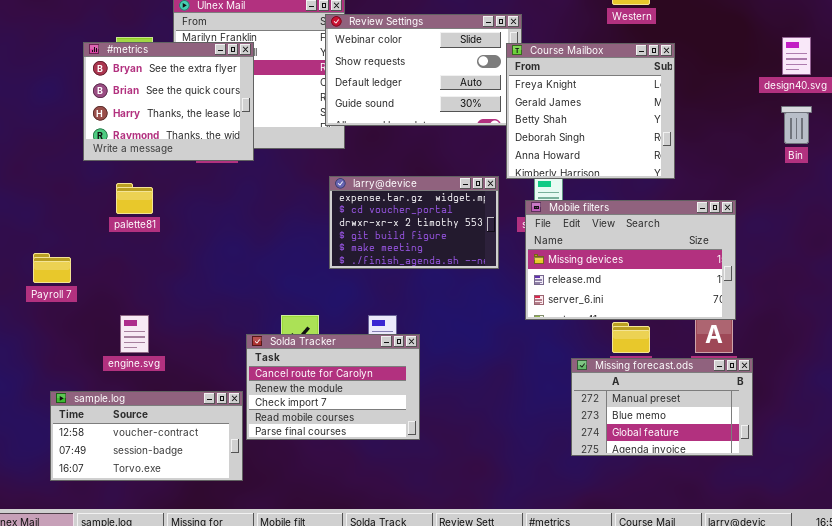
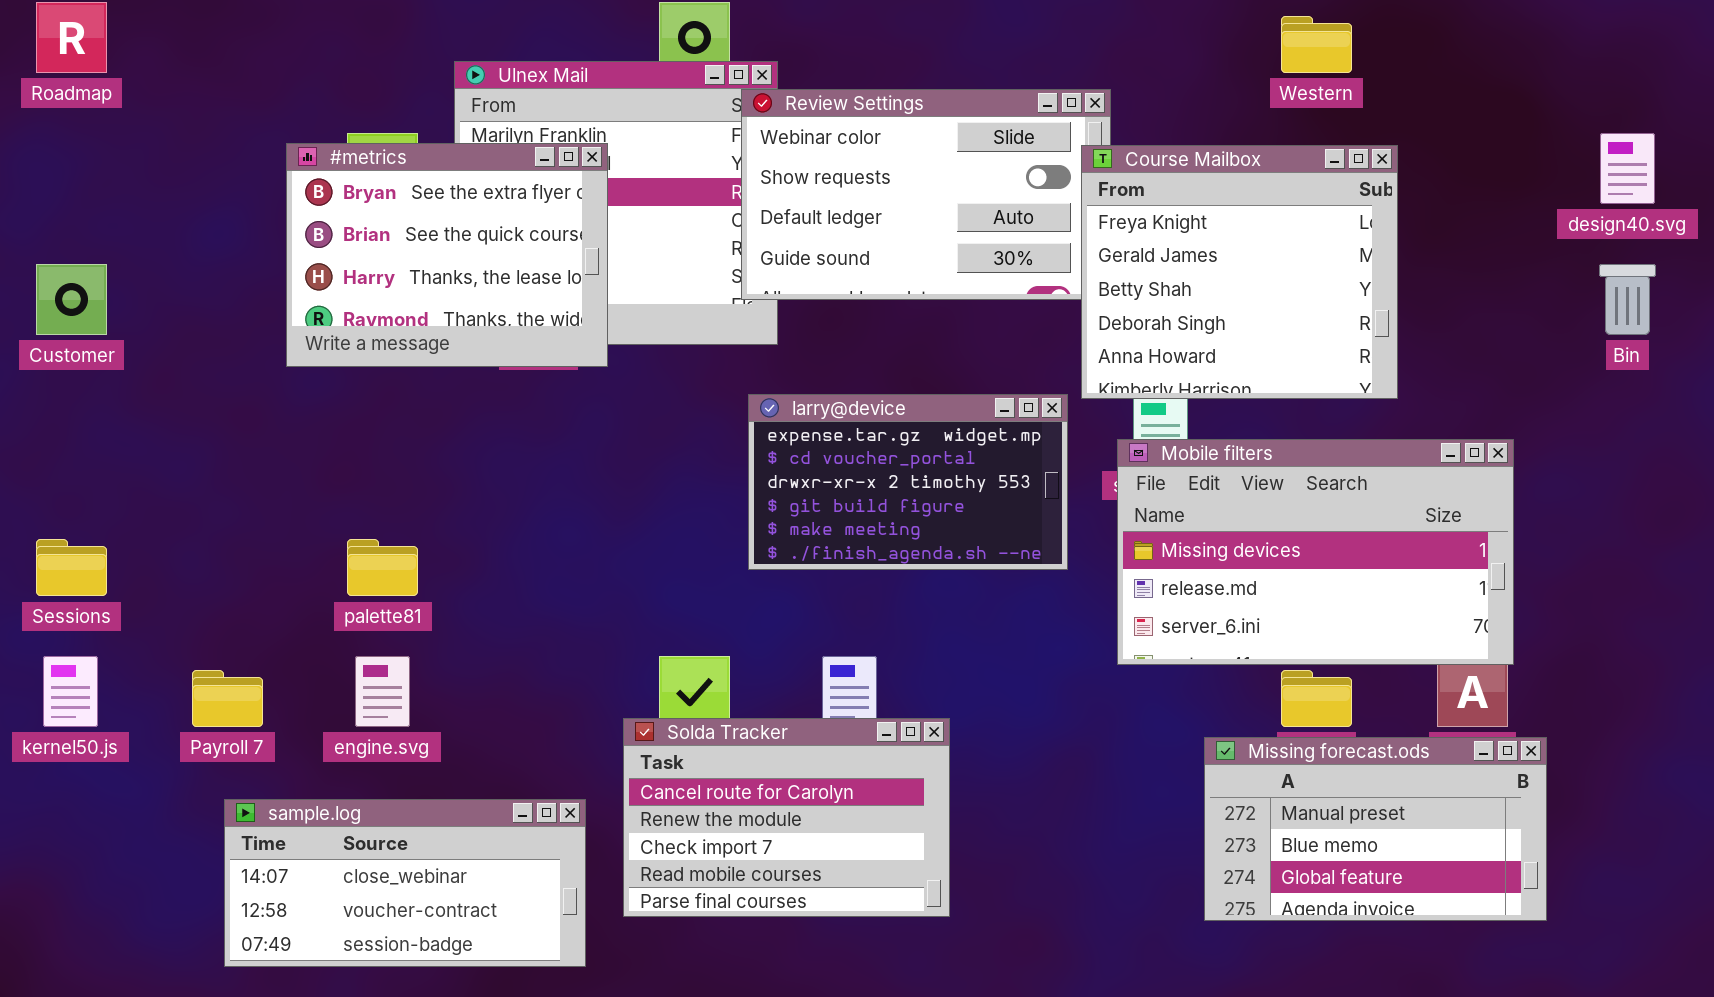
palette81: [116,183,153,214] -> [347,539,418,596], moved
Payroll 7: [33,253,71,283] -> [192,670,263,727], moved
Solda Tracker: [246,334,420,440] -> [623,718,950,917], moved
sample.log: [50,391,243,481] -> [224,799,586,967], scrolled up 1 row

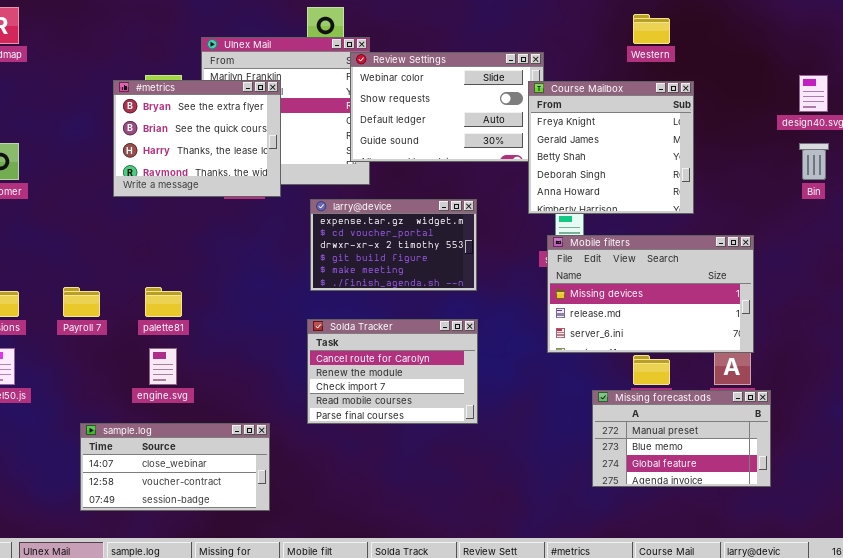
larry@device: [748,394,1068,570] -> [310,199,477,291], moved
Payroll 7: [192,670,263,727] -> [63,287,100,317], moved
Solda Tracker: [623,718,950,917] -> [307,319,478,424], moved

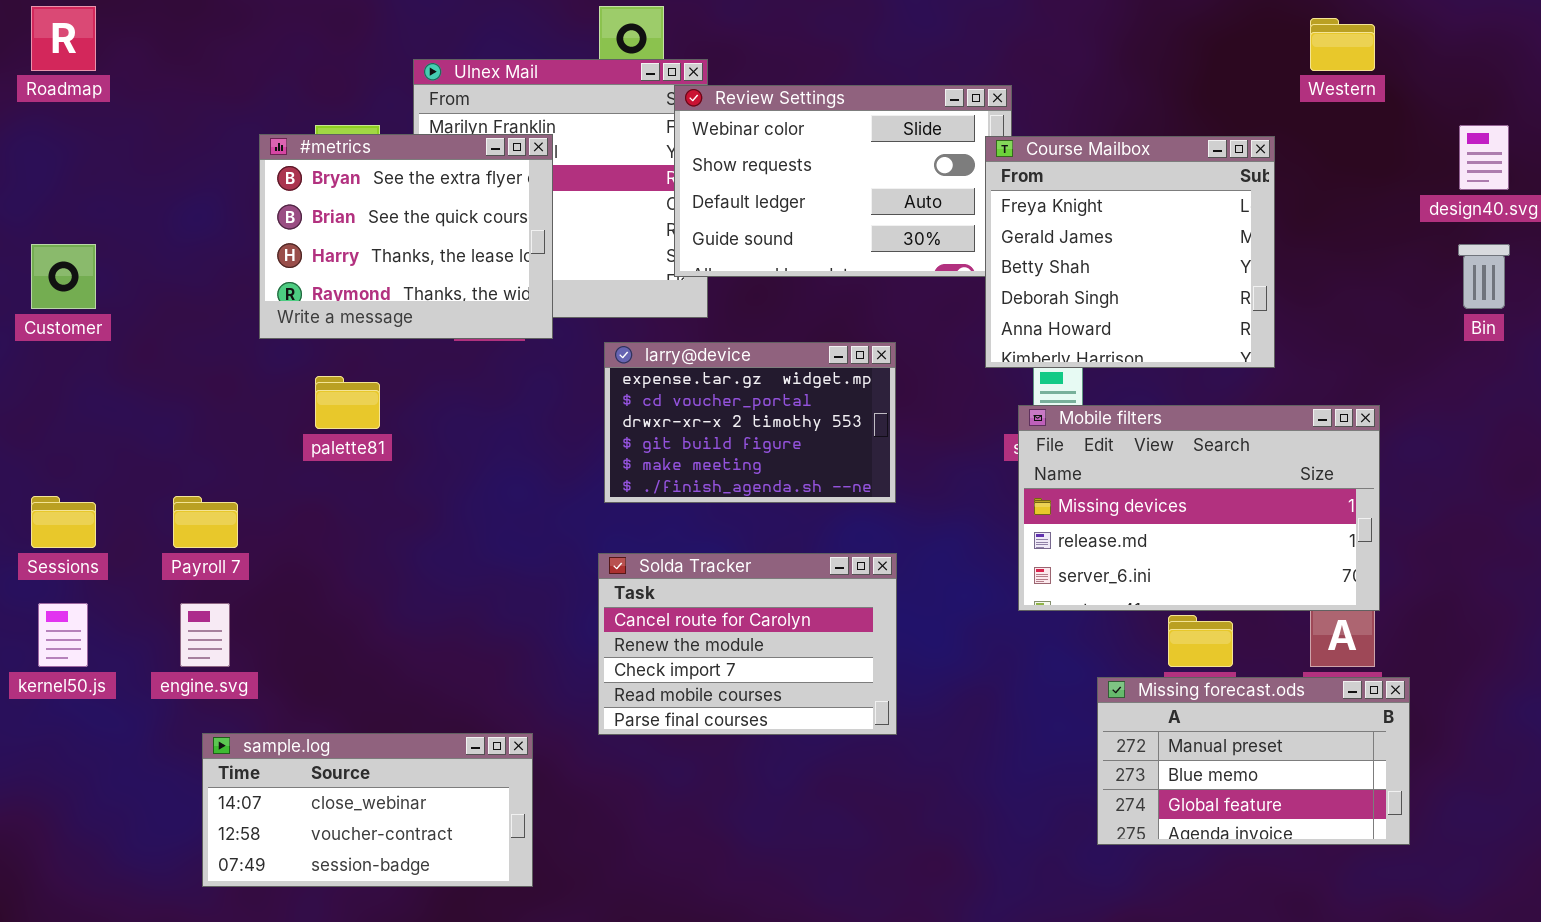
Western: [633,14,670,44] -> [1310,18,1375,71], moved
palette81: [145,287,182,317] -> [315,376,380,429], moved
engine.svg: [149,348,177,385] -> [180,603,230,667], moved

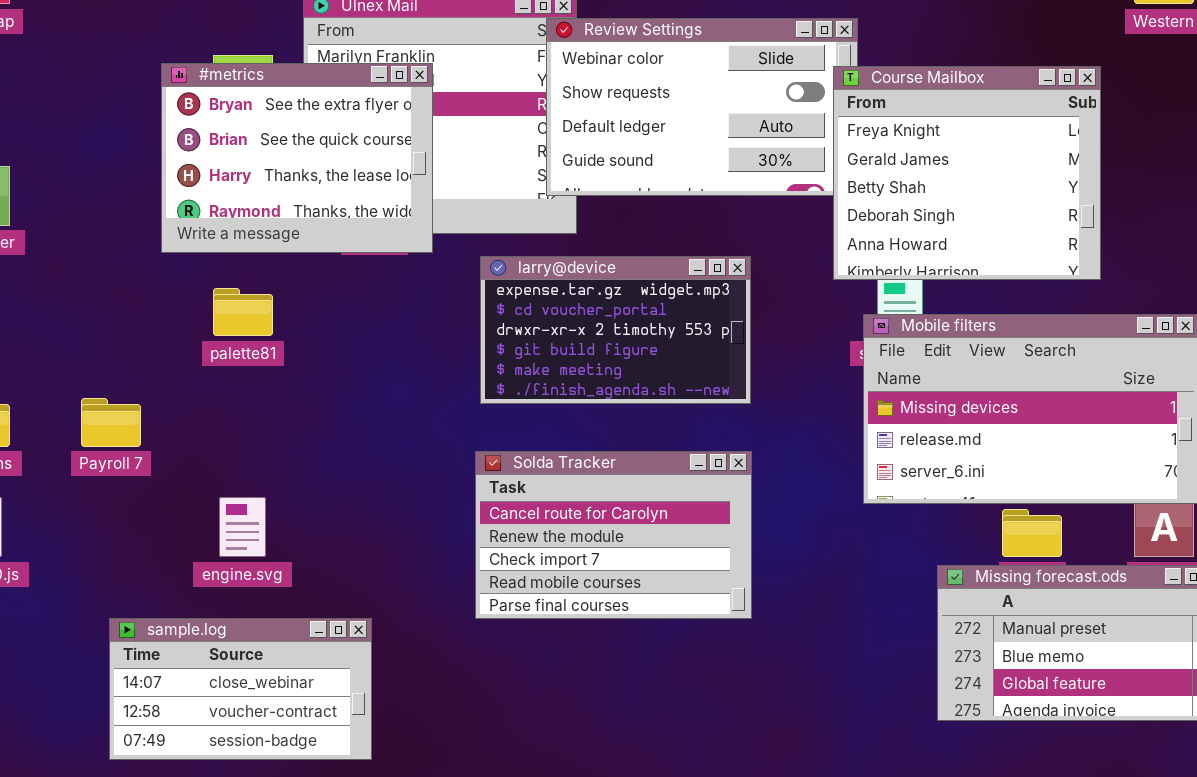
engine.svg: [180,603,230,667] -> [219,497,266,557], moved
sample.log: [202,733,533,887] -> [109,618,372,760], resized

